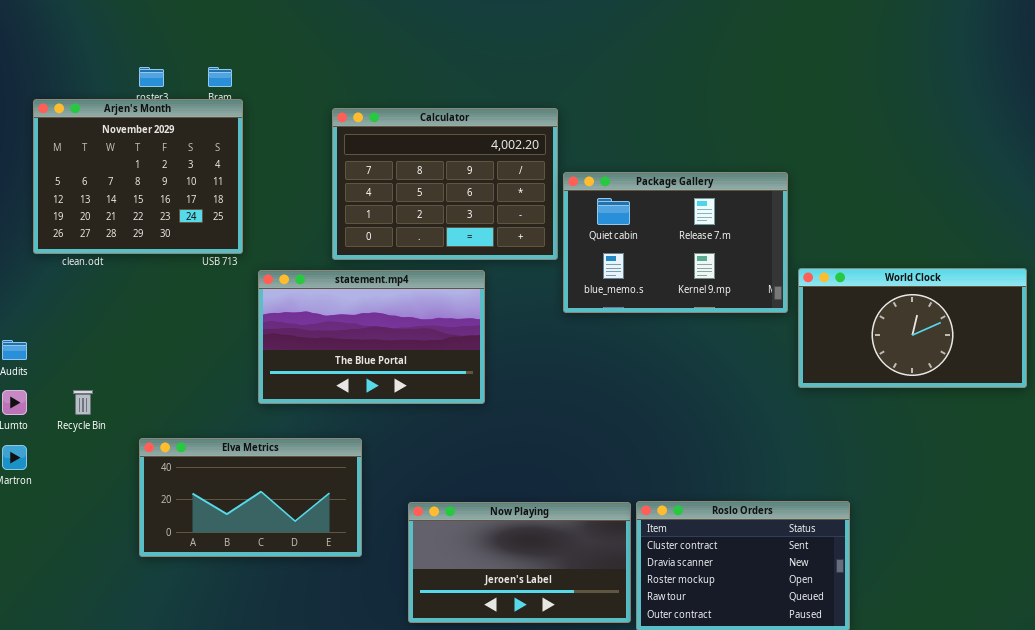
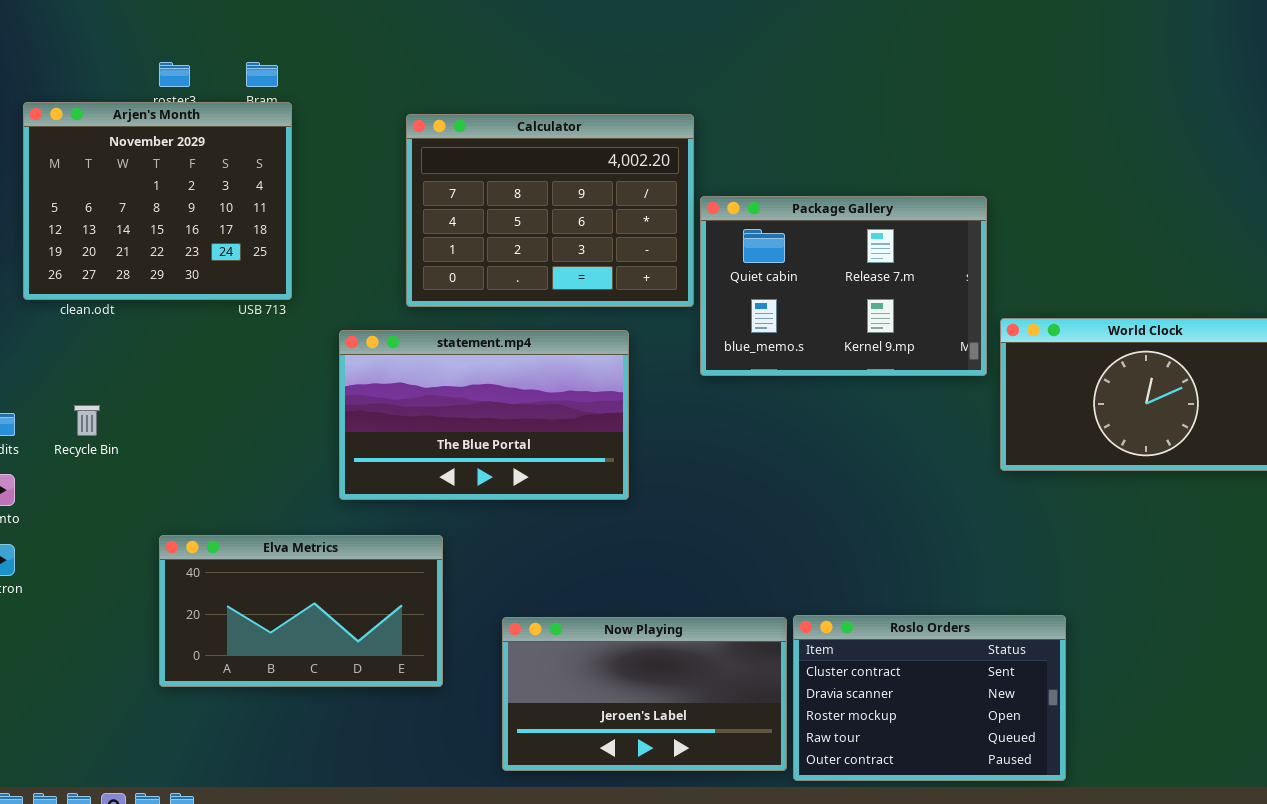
statement.mp4: [258,270,485,404] -> [339,330,629,500], moved
Recycle Bin: [73,390,93,415] -> [74,405,100,436], moved

